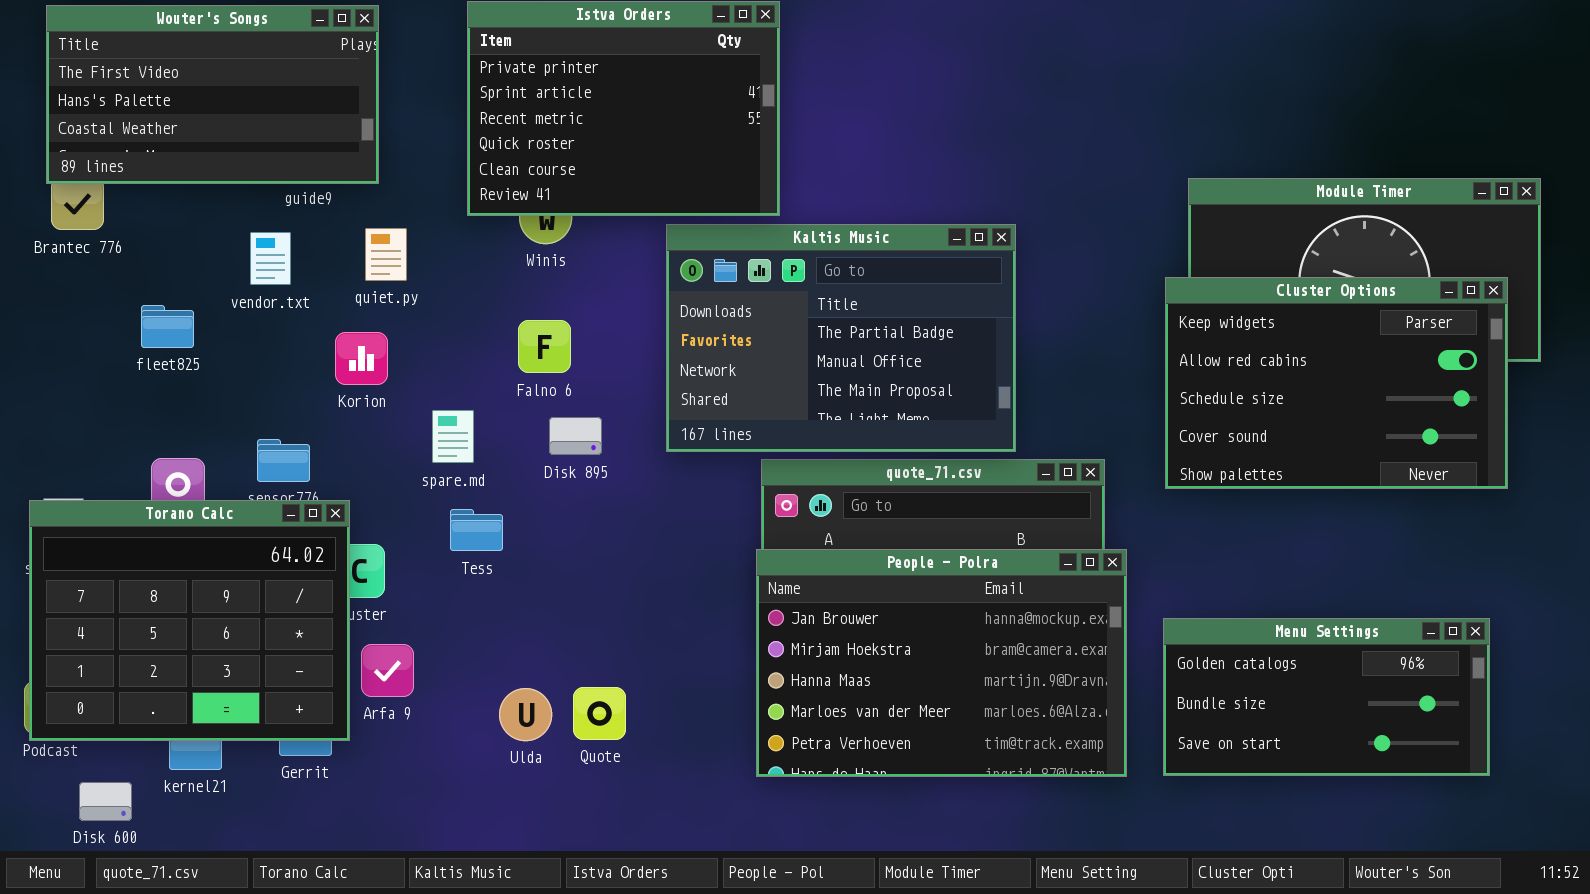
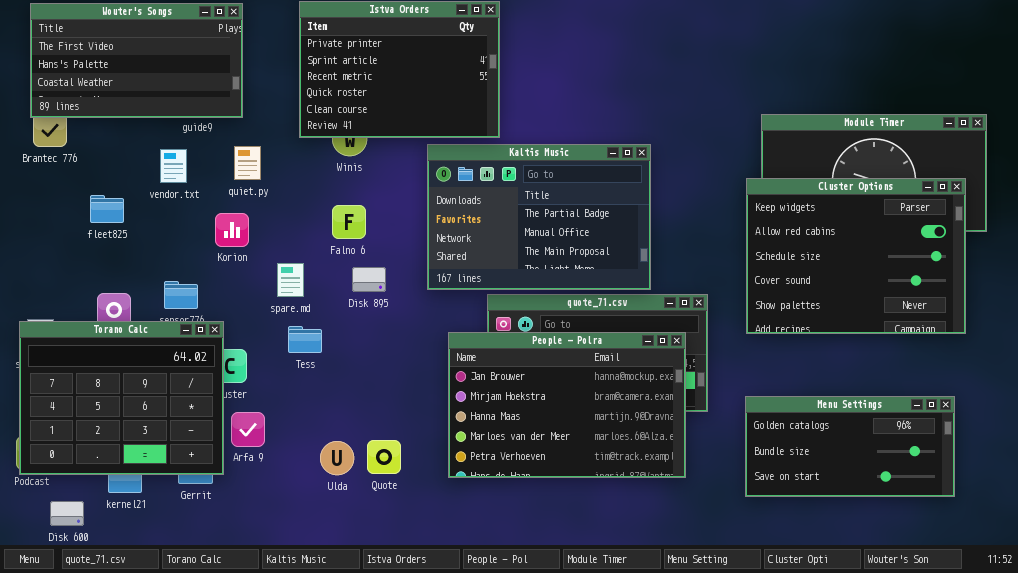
Cluster Options: [1165,277,1508,489] -> [746,178,966,334], resized
People - Polra: [756,549,1127,777] -> [448,332,686,478], moved

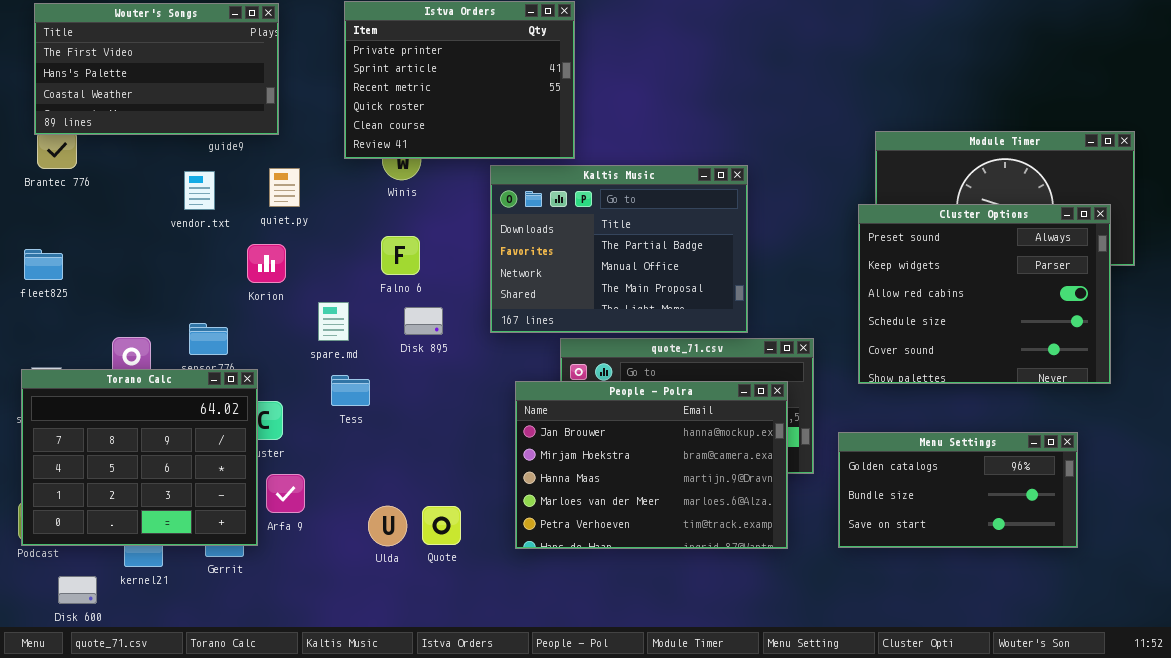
Cluster Options: [746,178,966,334] -> [858,204,1111,384], scrolled up 1 row
fleet825: [90,195,124,223] -> [24,249,63,280], moved
Menu Settings: [745,396,955,497] -> [838,432,1078,548], moved

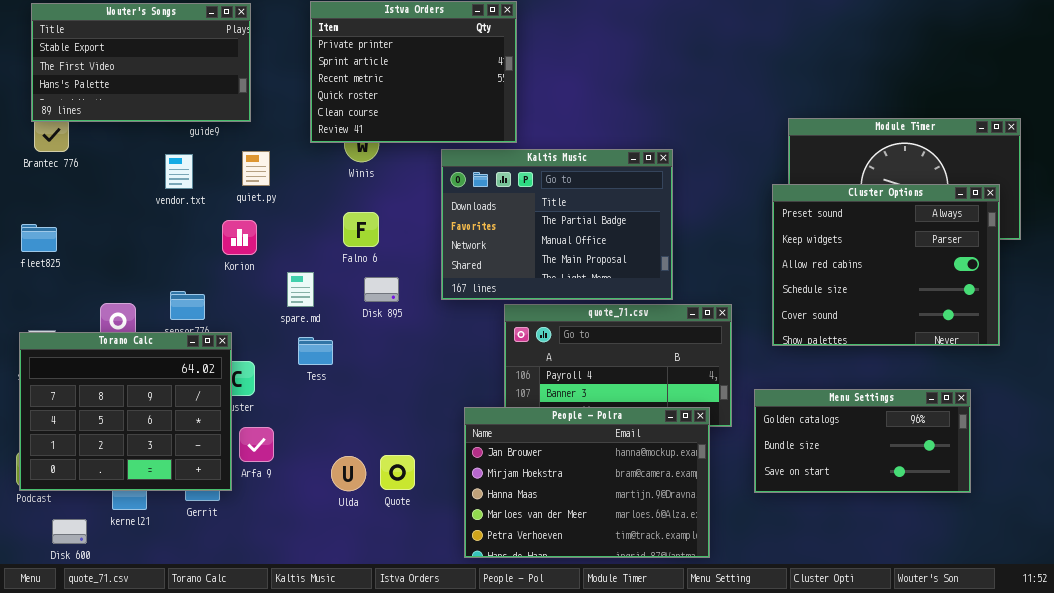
Wouter's Songs: [34,3,279,135] -> [31,3,251,122], scrolled up 1 row
People - Polra: [515,381,788,549] -> [464,407,710,558], moved

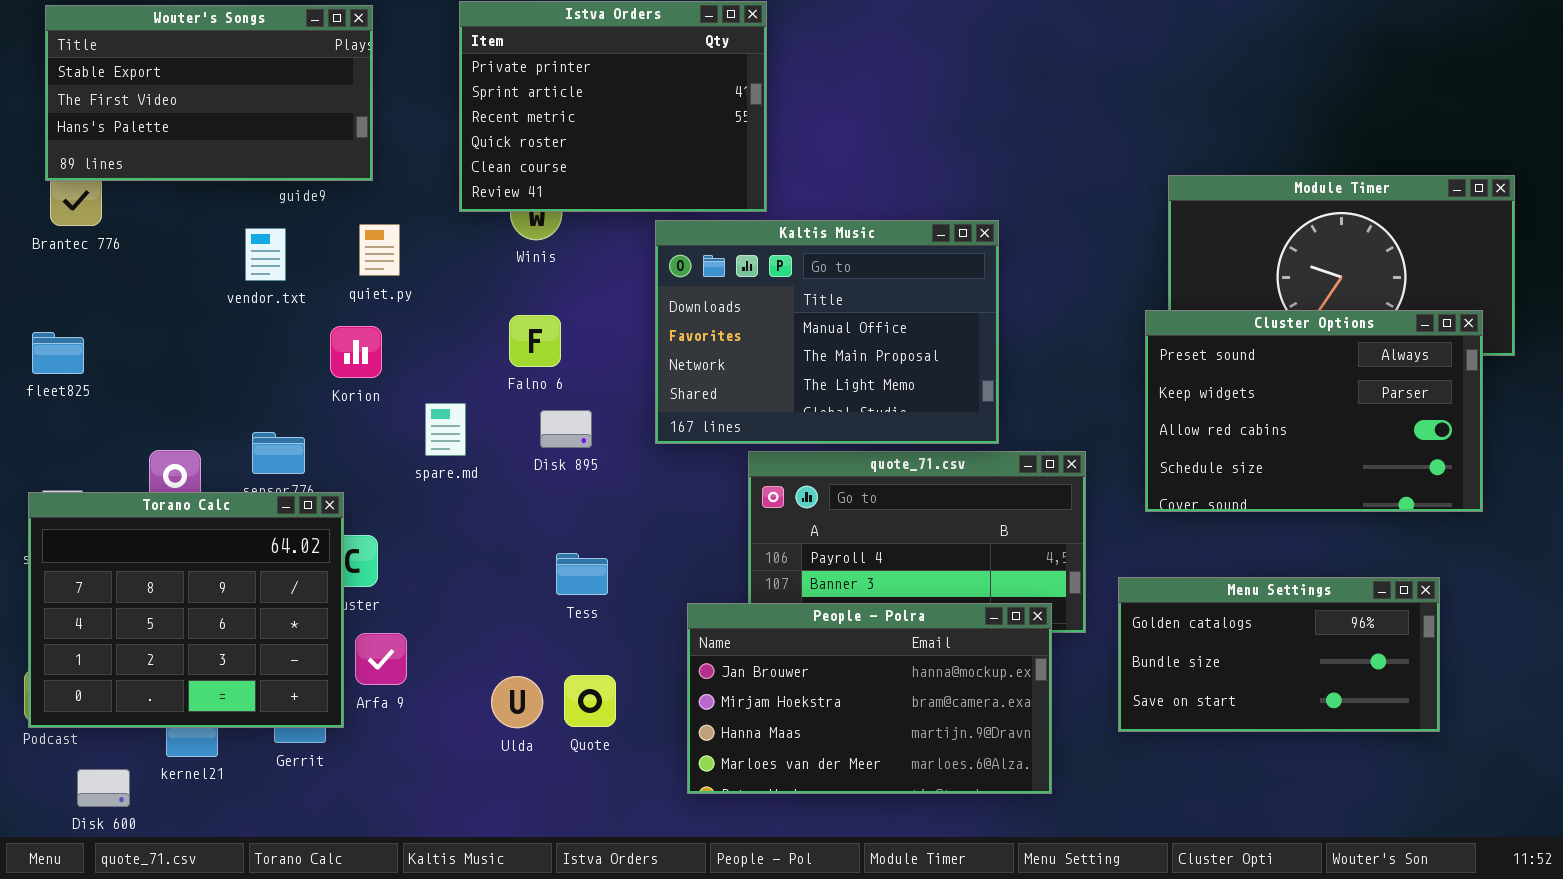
Kaltis Music: [441,149,673,300] -> [655,220,999,444], scrolled down 1 row
Cluster Options: [772,184,1000,346] -> [1145,310,1483,512], resized
Tess: [298,337,333,365] -> [556,553,608,595], moved
People - Polra: [464,407,710,558] -> [687,603,1052,794], resized

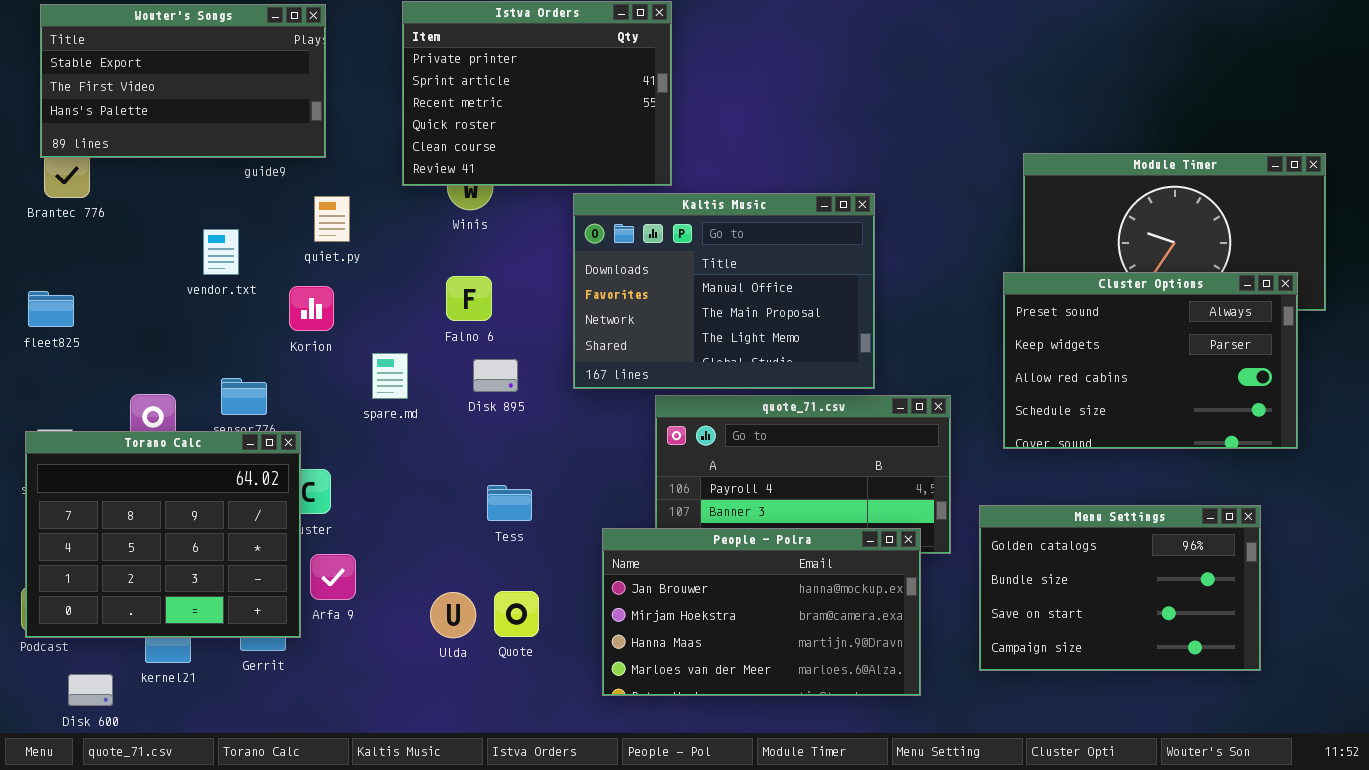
vendor.txt: [245,228,286,281] -> [203,229,239,275], moved
Menu Settings: [1118,577,1440,732] -> [979,505,1261,671], resized

